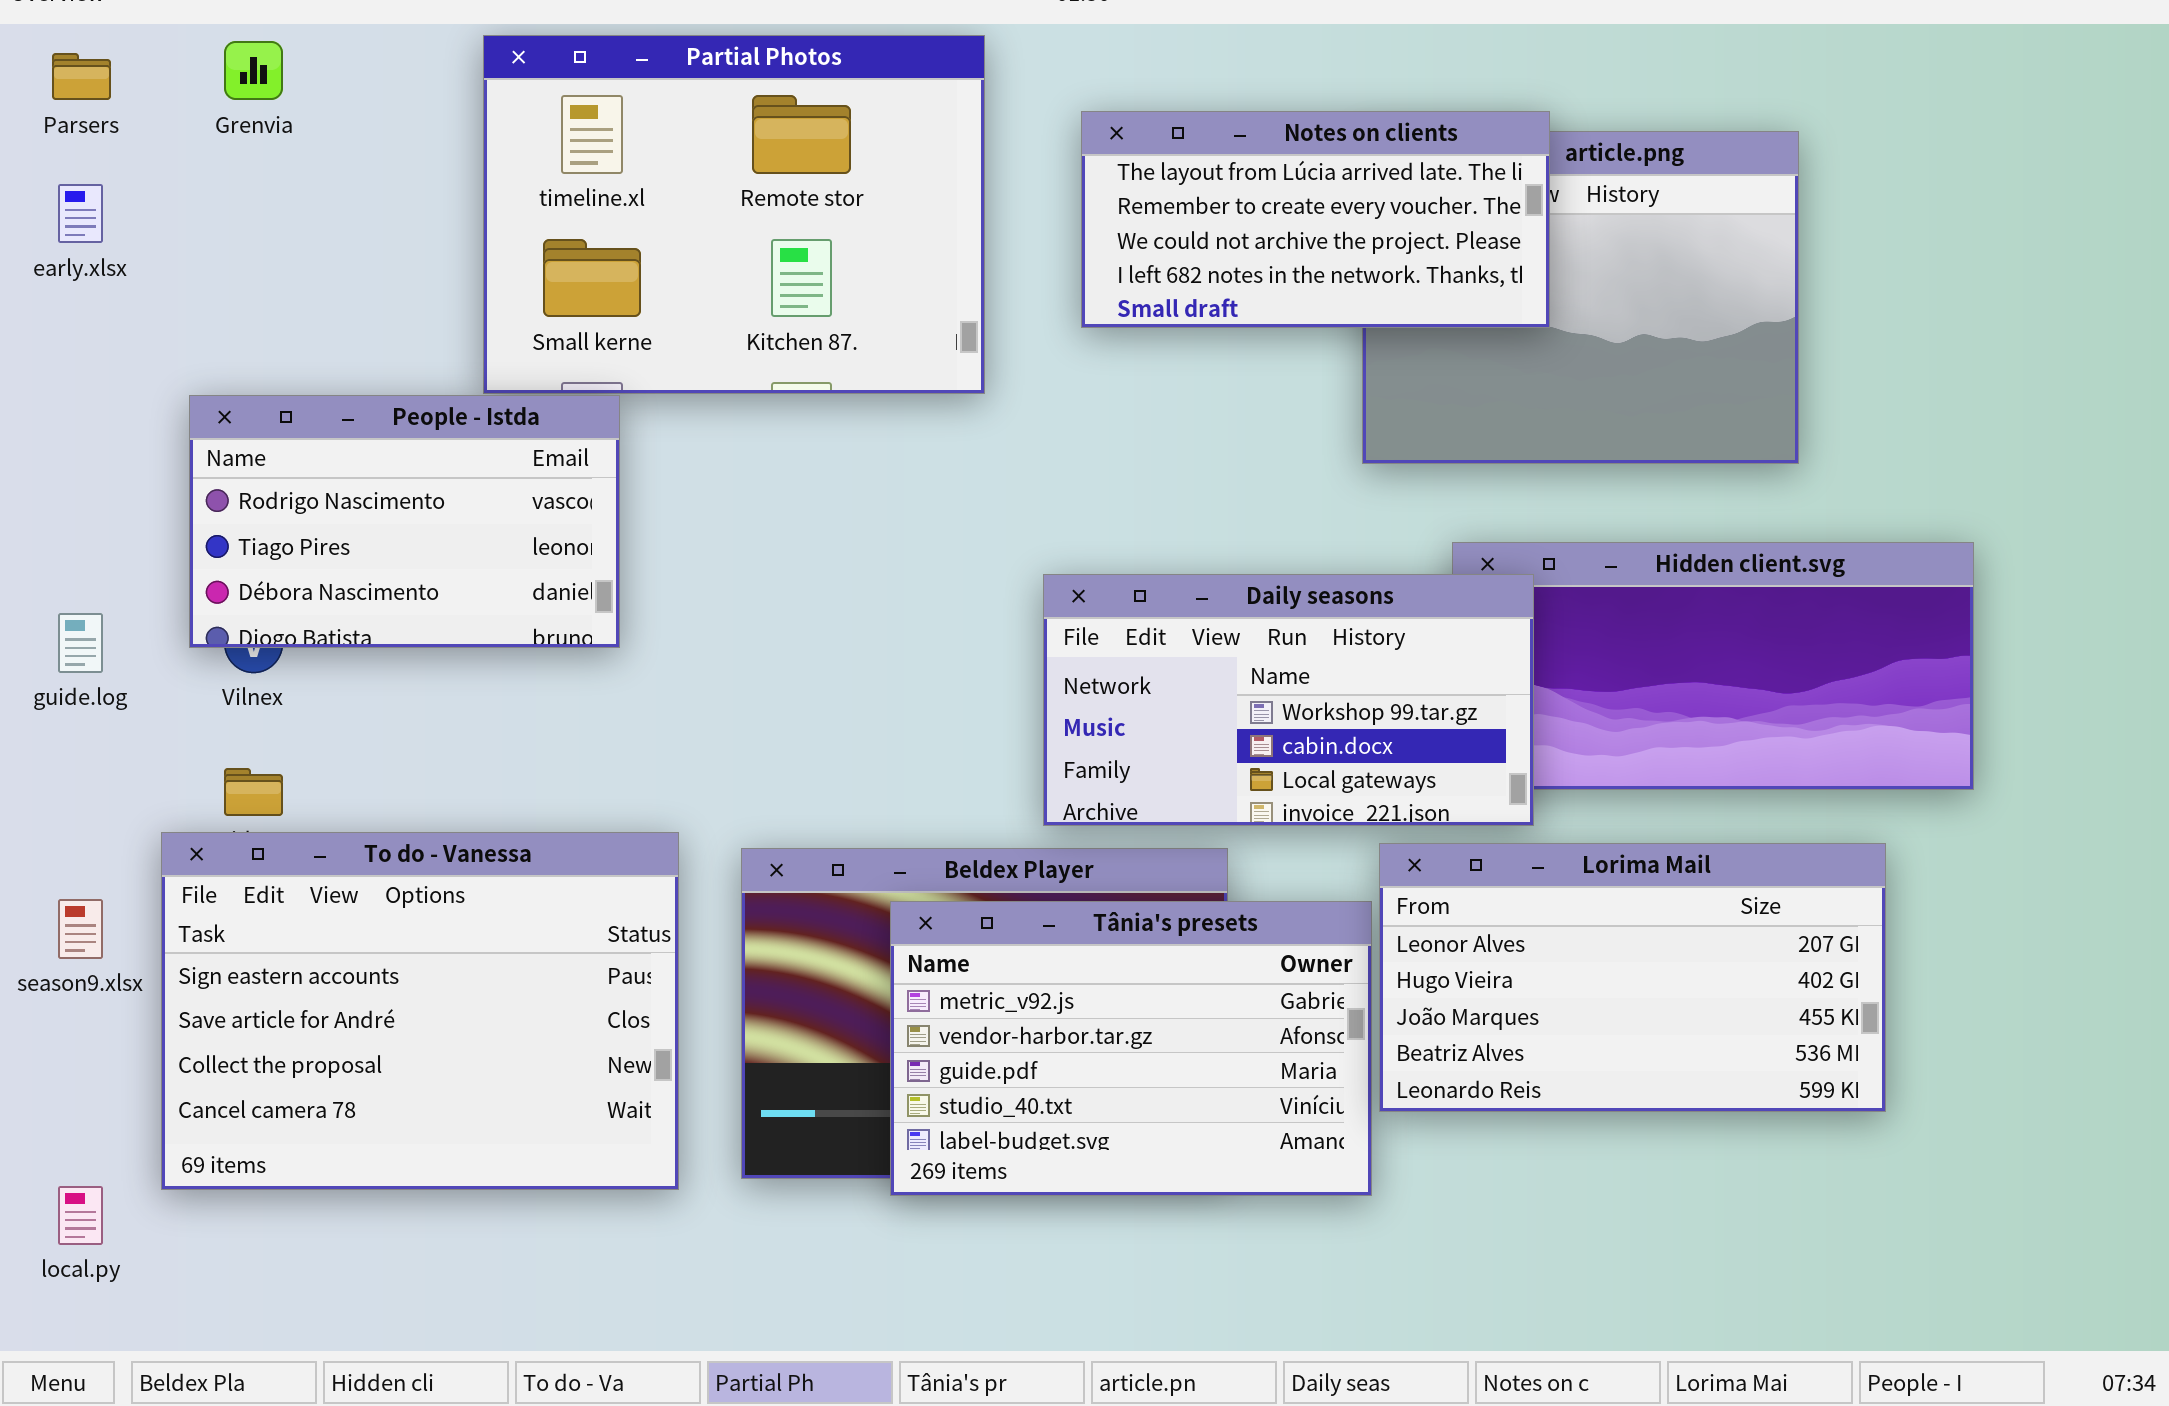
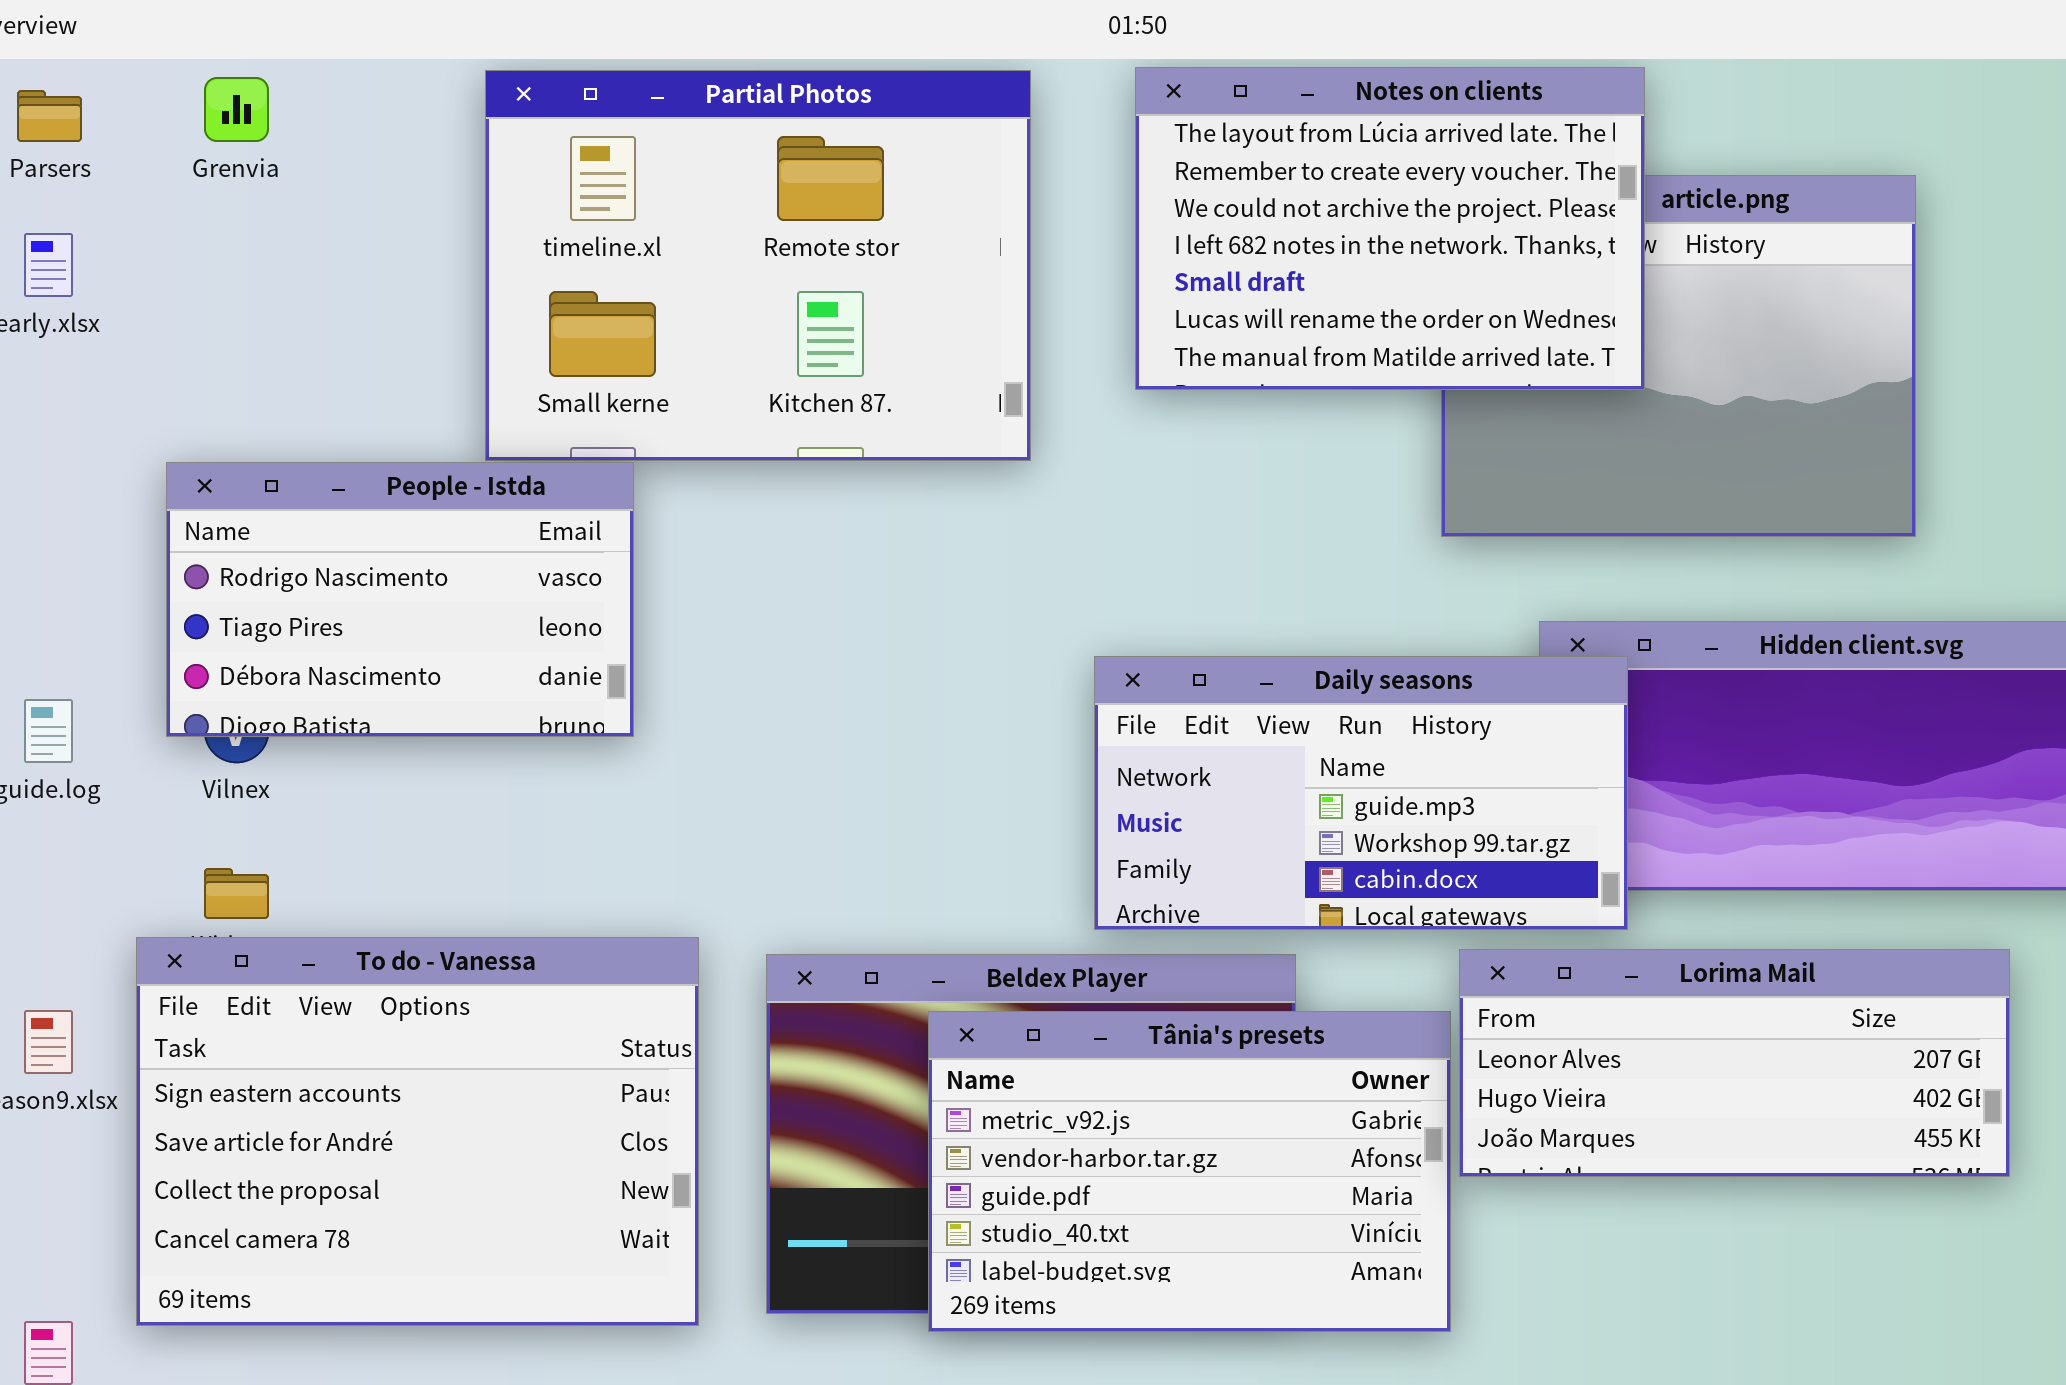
Notes on clients: [1081,111,1550,328] -> [1135,67,1645,390], resized
Daily seasons: [1043,574,1534,826] -> [1094,656,1628,930], scrolled up 1 row
Lorima Mail: [1379,843,1886,1112] -> [1459,949,2010,1177], resized

